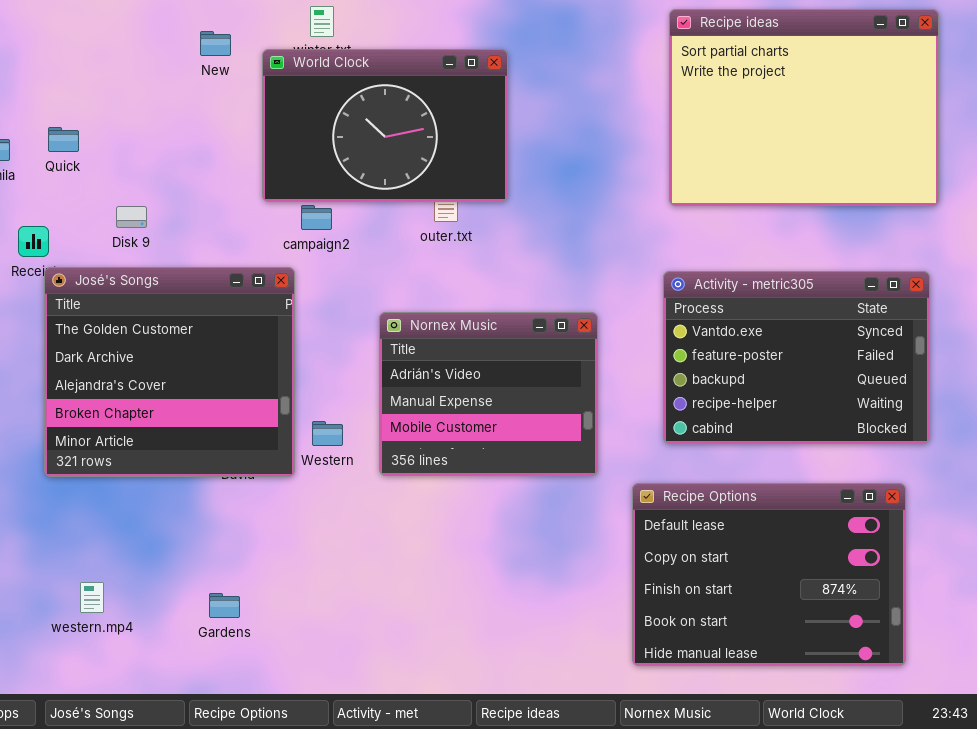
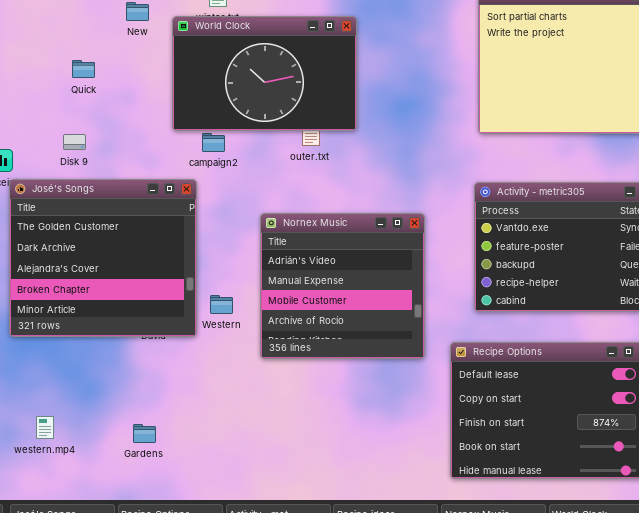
Quick: [48,127,79,152] -> [72,60,95,78], moved
Nornex Music: [379,312,598,476] -> [260,213,425,359], resized

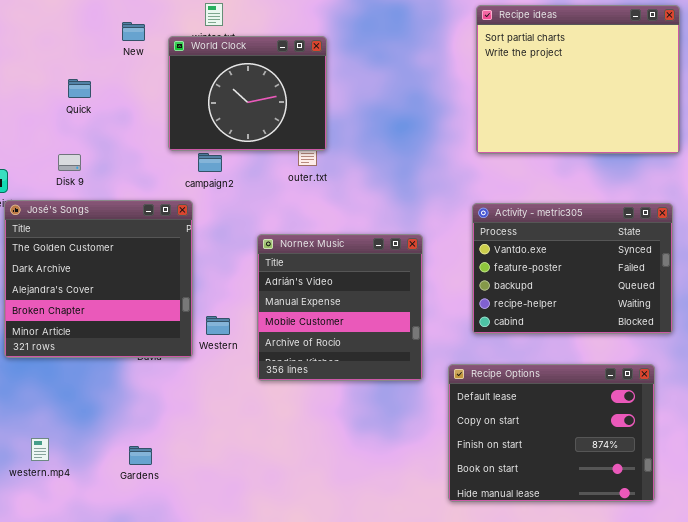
World Clock: [172,16,357,131] -> [168,36,327,151], resized

